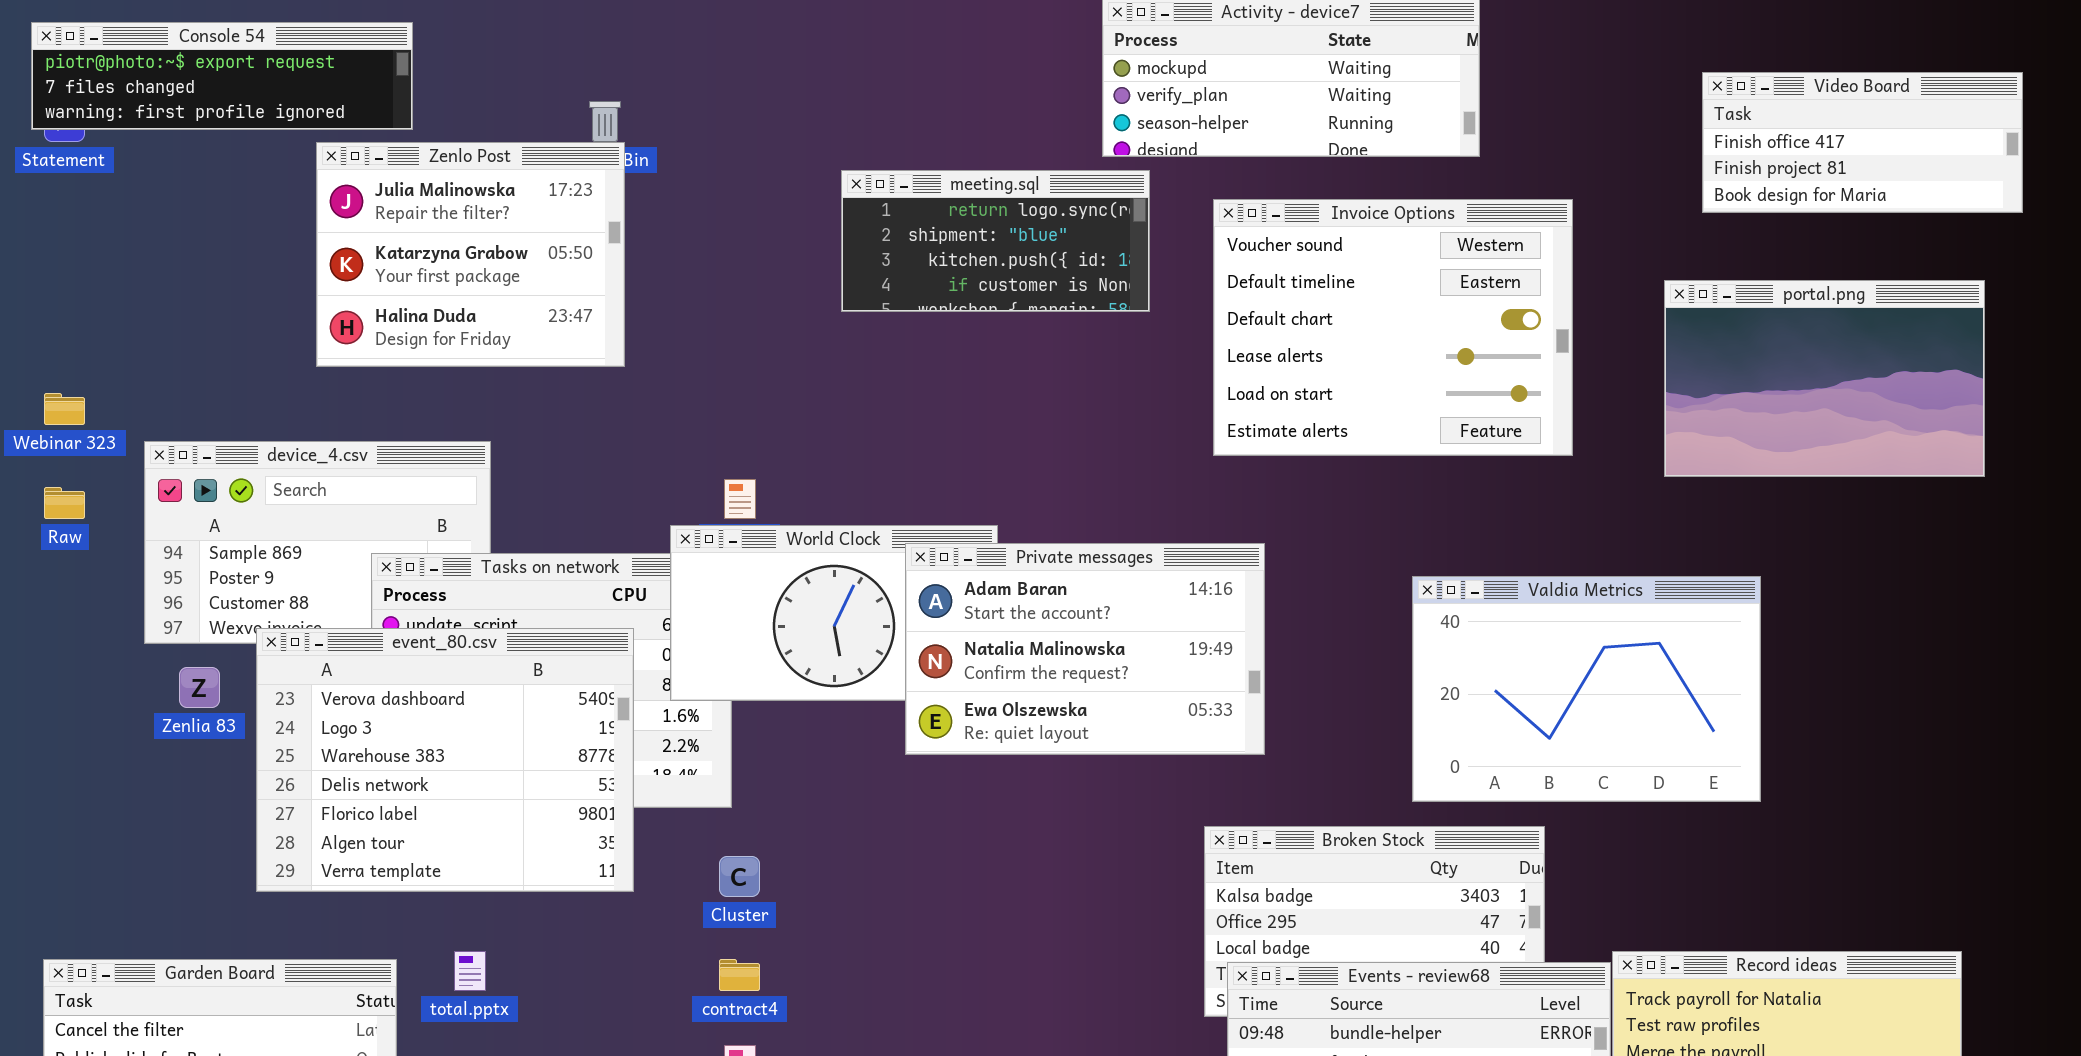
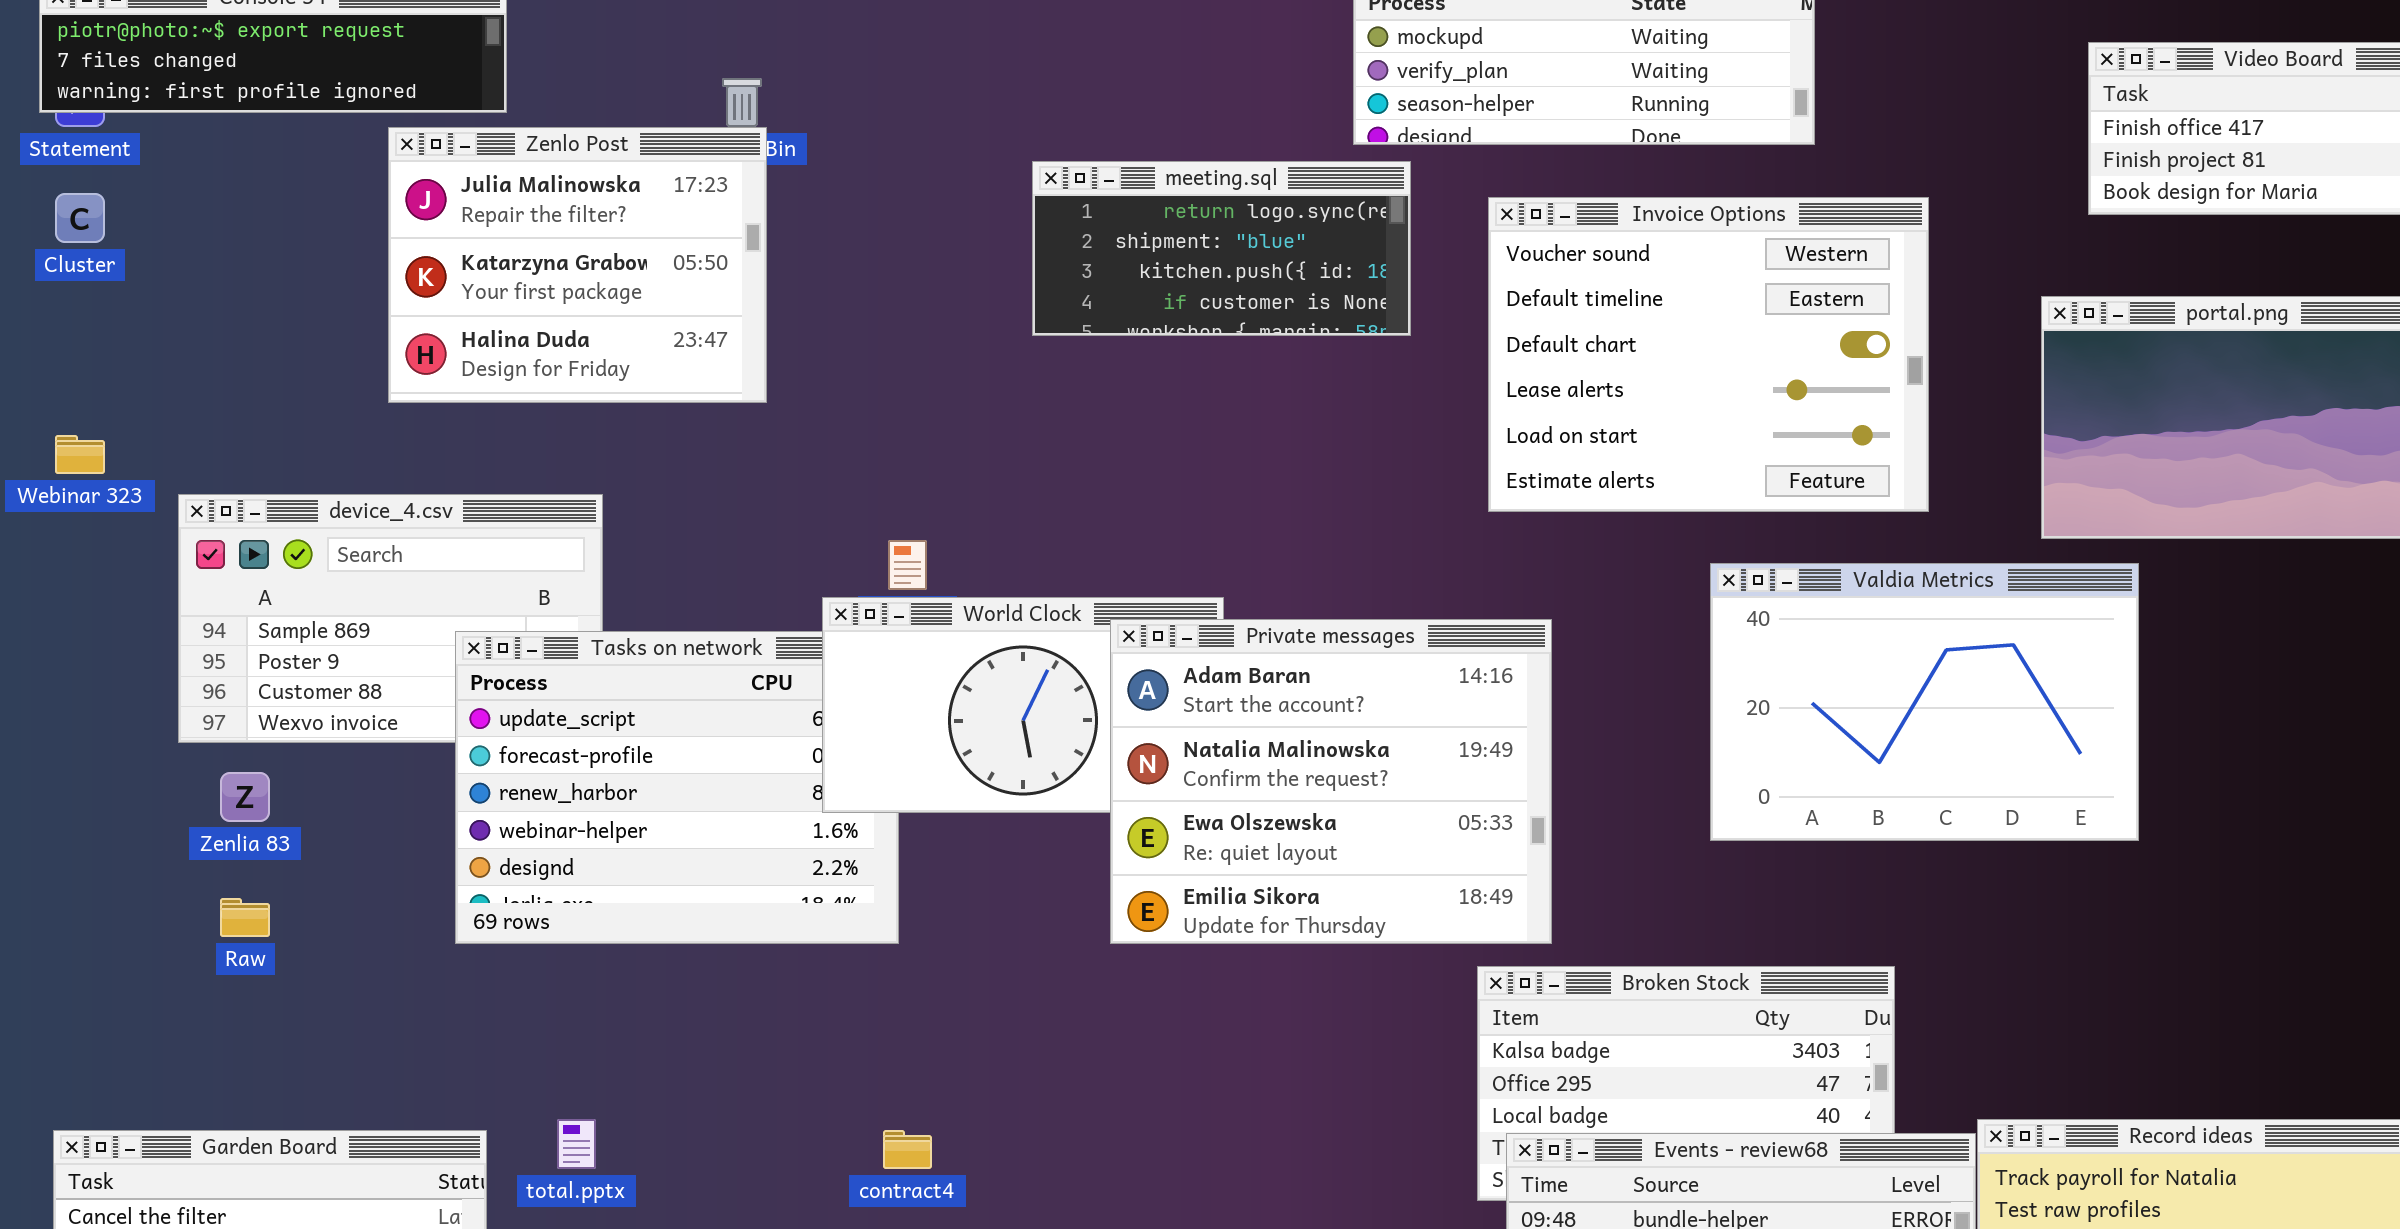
Raw: [44,487,85,519] -> [220,898,270,937], moved
Private messages: [905,543,1265,755] -> [1110,619,1552,944], resized
Valdia Metrics: [1412,576,1761,802] -> [1710,563,2139,841], moved
event_80.csv: [256,628,634,892] -> none, closed
Cluster: [719,856,760,897] -> [55,193,105,243], moved

